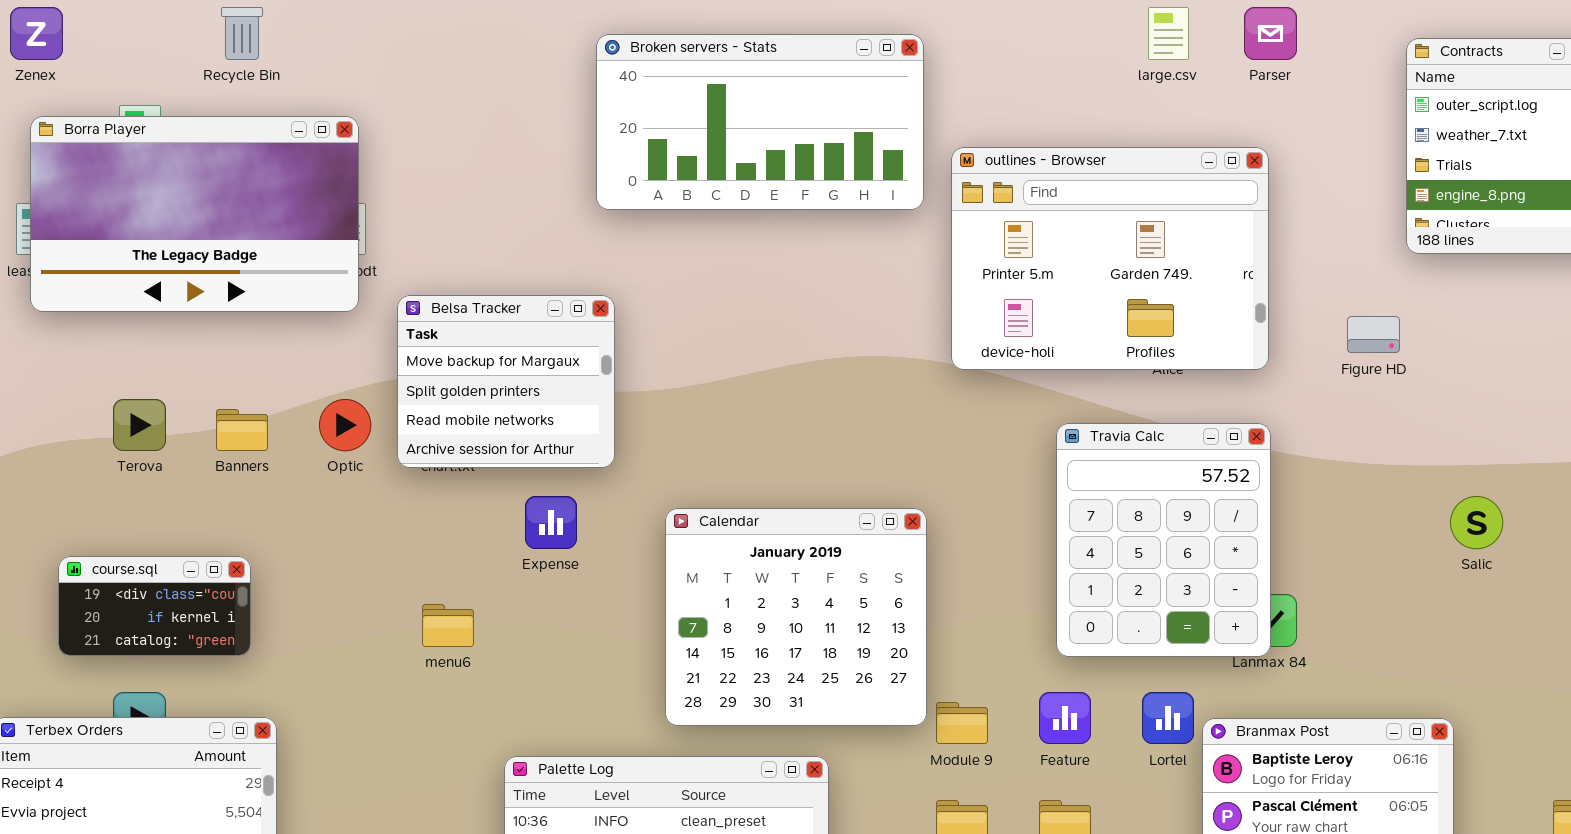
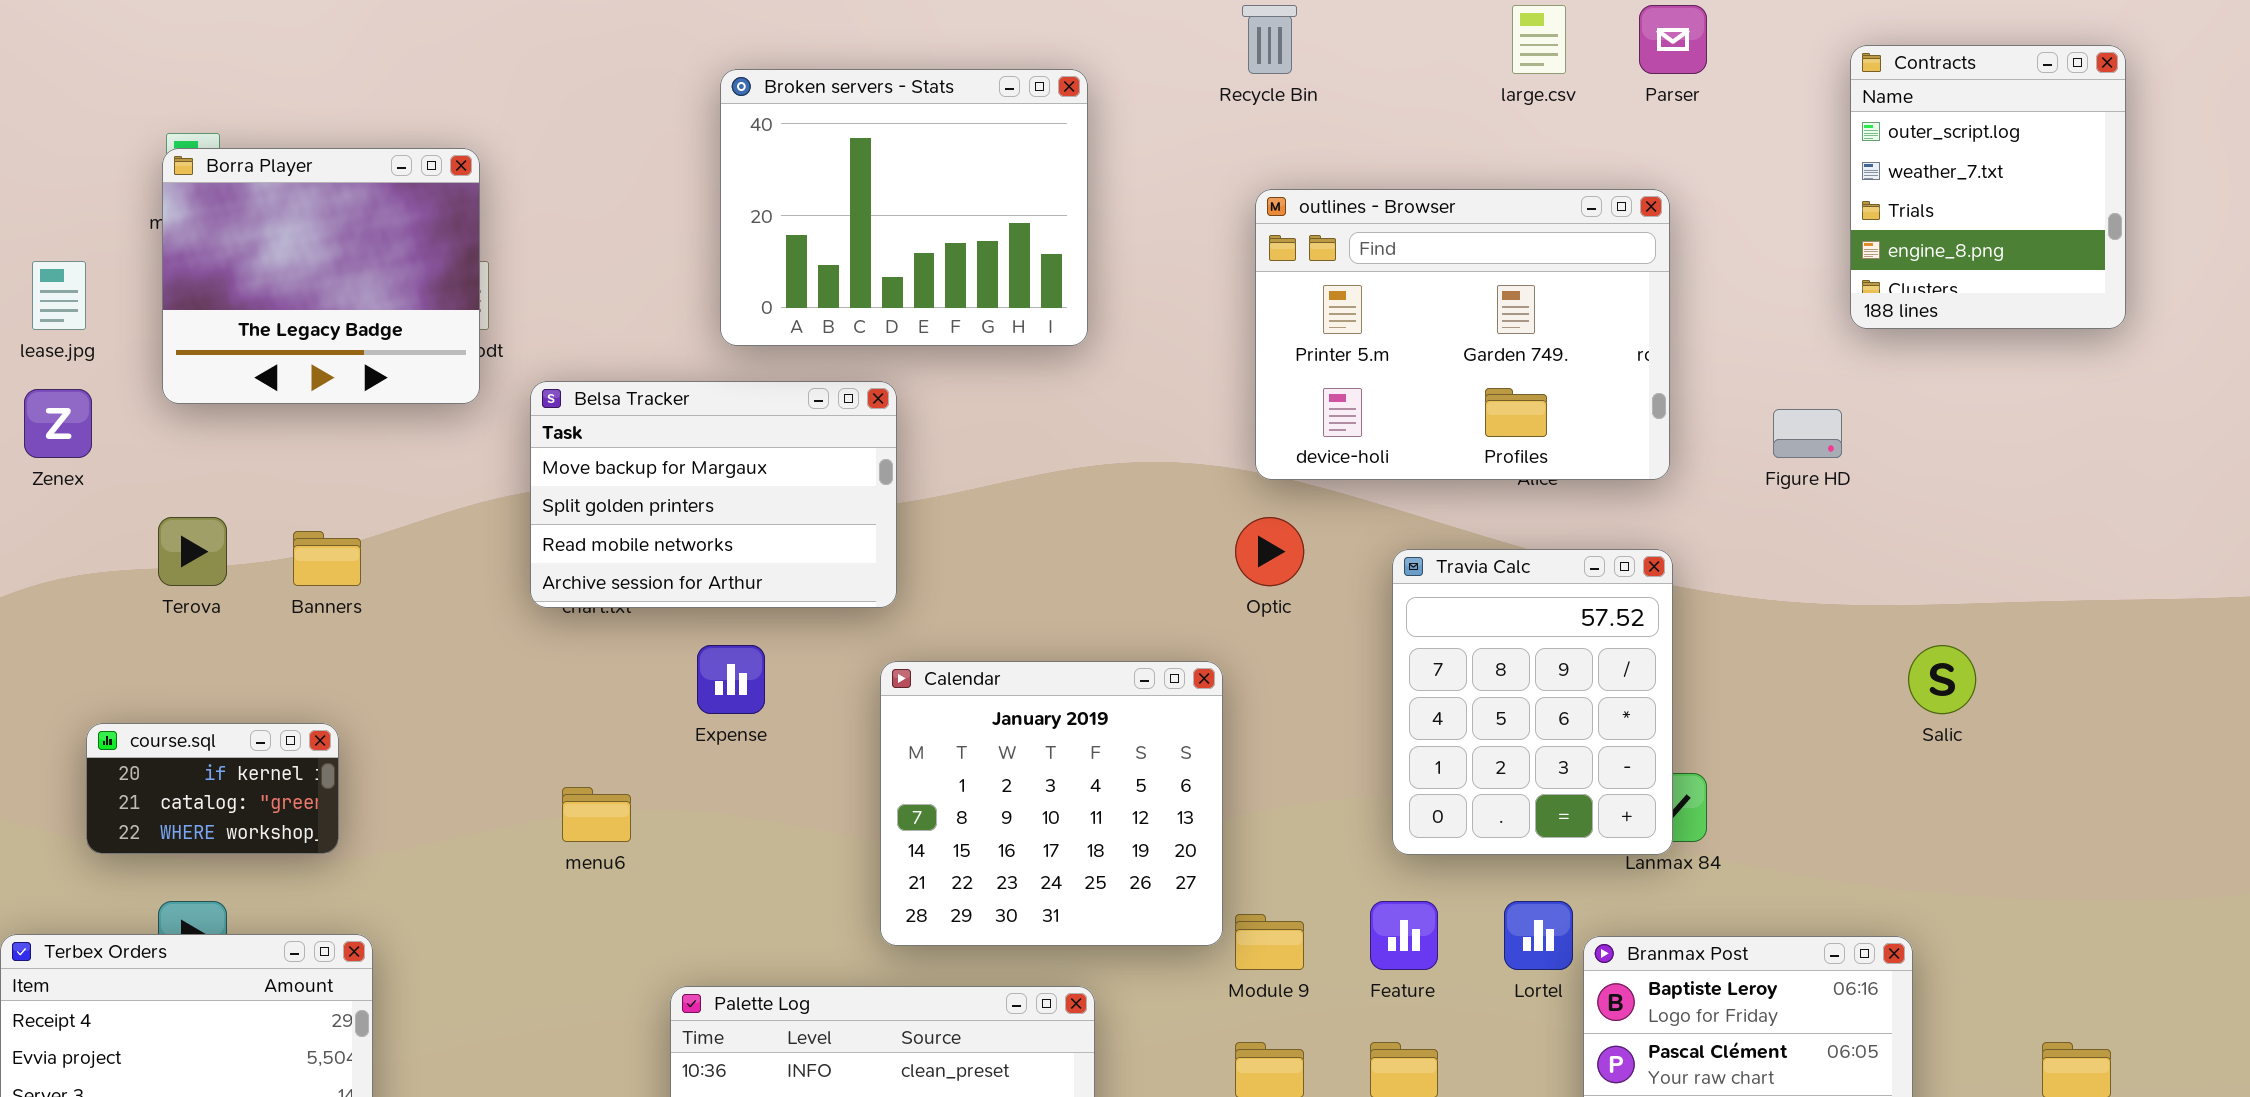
Zenex: [10,7,63,60] -> [24,389,92,458], moved
Recycle Bin: [221,7,263,60] -> [1242,5,1297,74], moved
Broken servers - Stats: [596,34,924,210] -> [720,69,1088,346], moved, resized
Borra Player: [30,116,359,312] -> [162,148,480,404], resized
Belsa Tracker: [397,295,615,468] -> [530,381,897,608], resized
Optic: [319,399,371,451] -> [1235,517,1304,586], moved
course.sql: [58,556,251,656] -> [86,723,339,854], scrolled down 1 row

